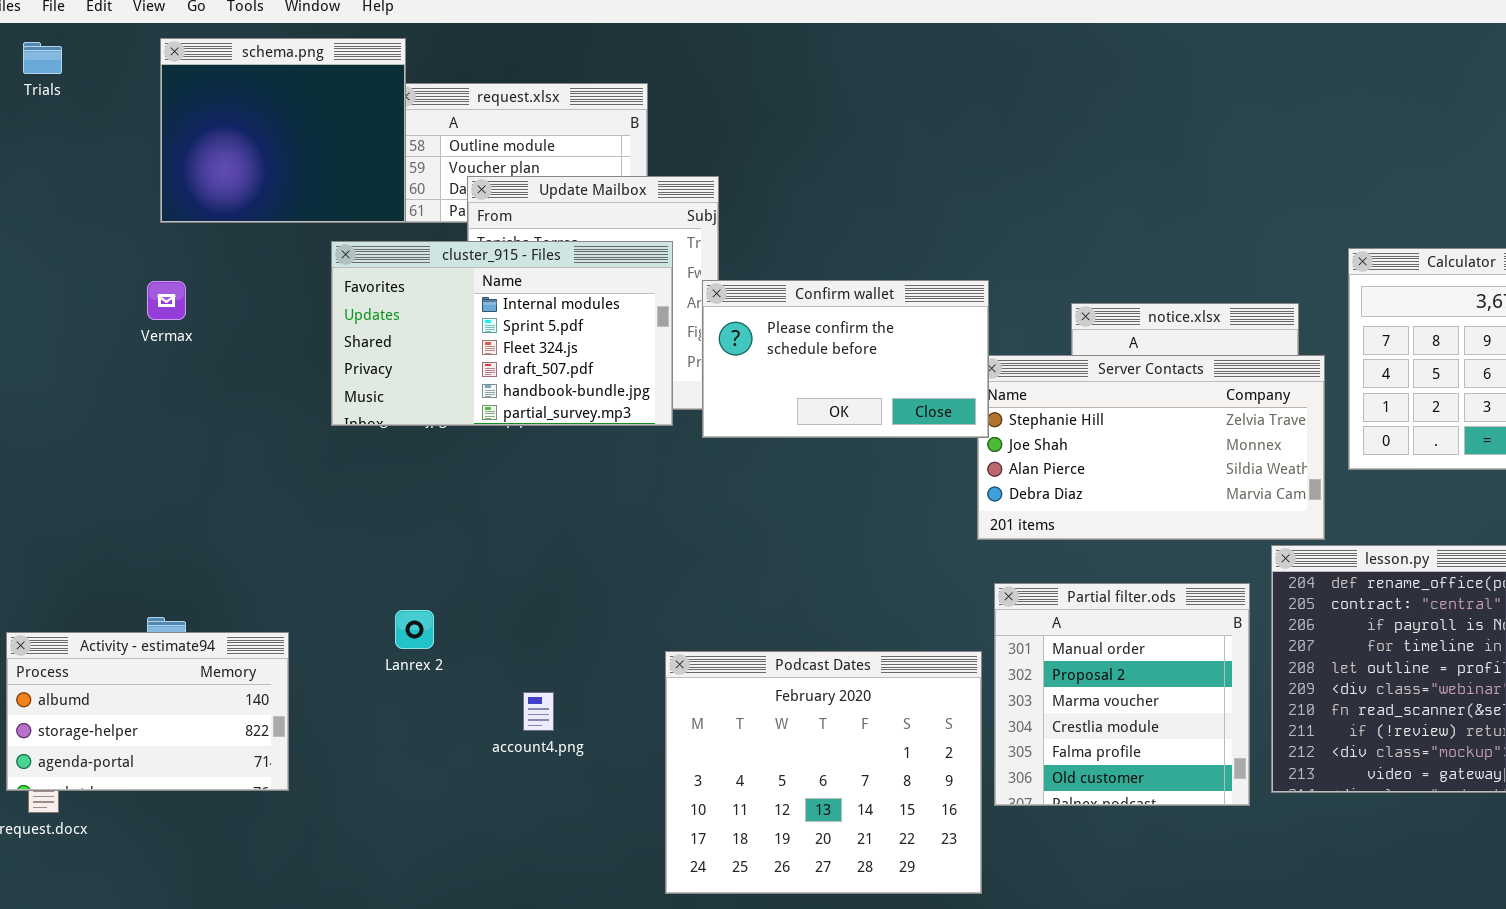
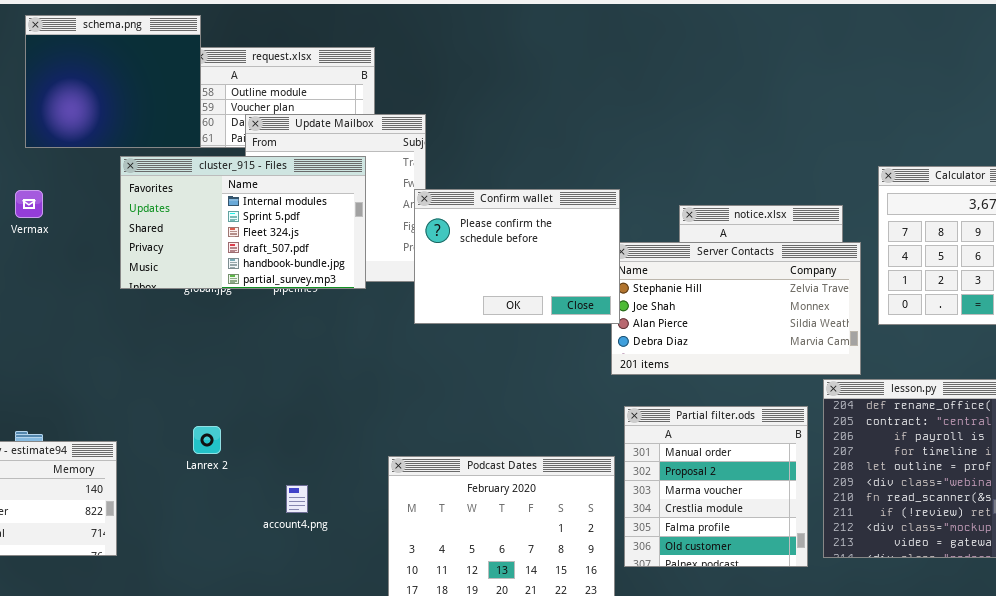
cluster_915 - Files: [331,241,673,426] -> [120,156,366,289], moved
Confirm wallet: [702,280,989,438] -> [414,189,620,324], resized

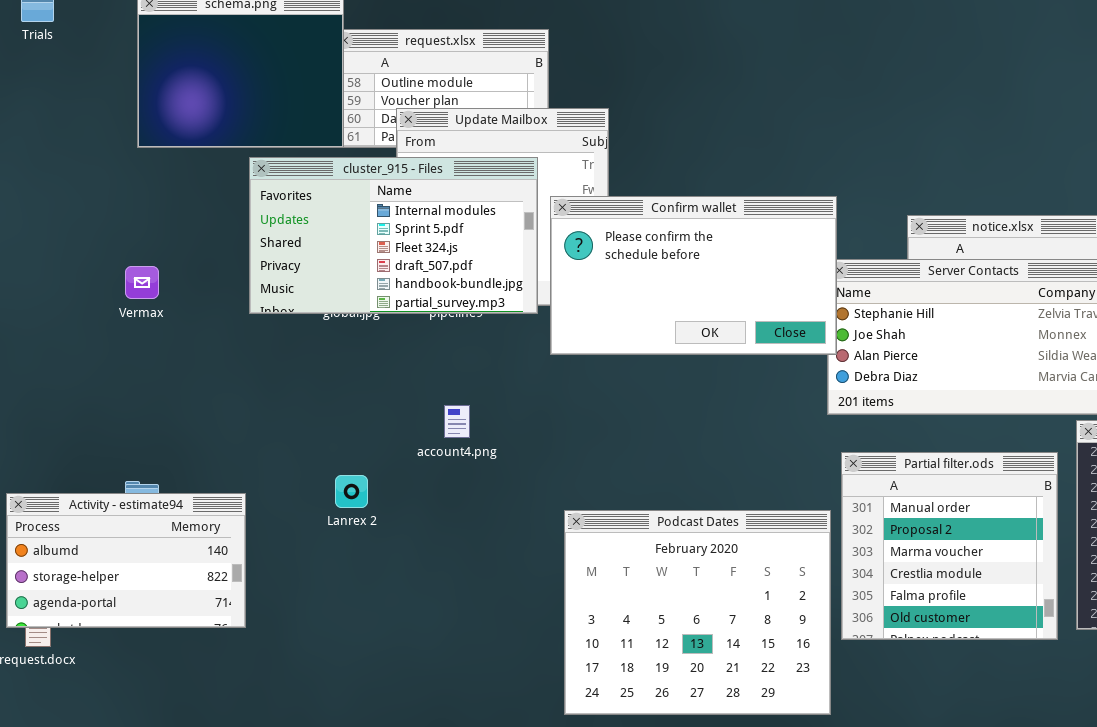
Confirm wallet: [414,189,620,324] -> [550,196,837,355], resized
Vermax: [15,190,43,218] -> [125,266,159,299], moved
account4.png: [286,485,308,513] -> [444,405,470,438], moved

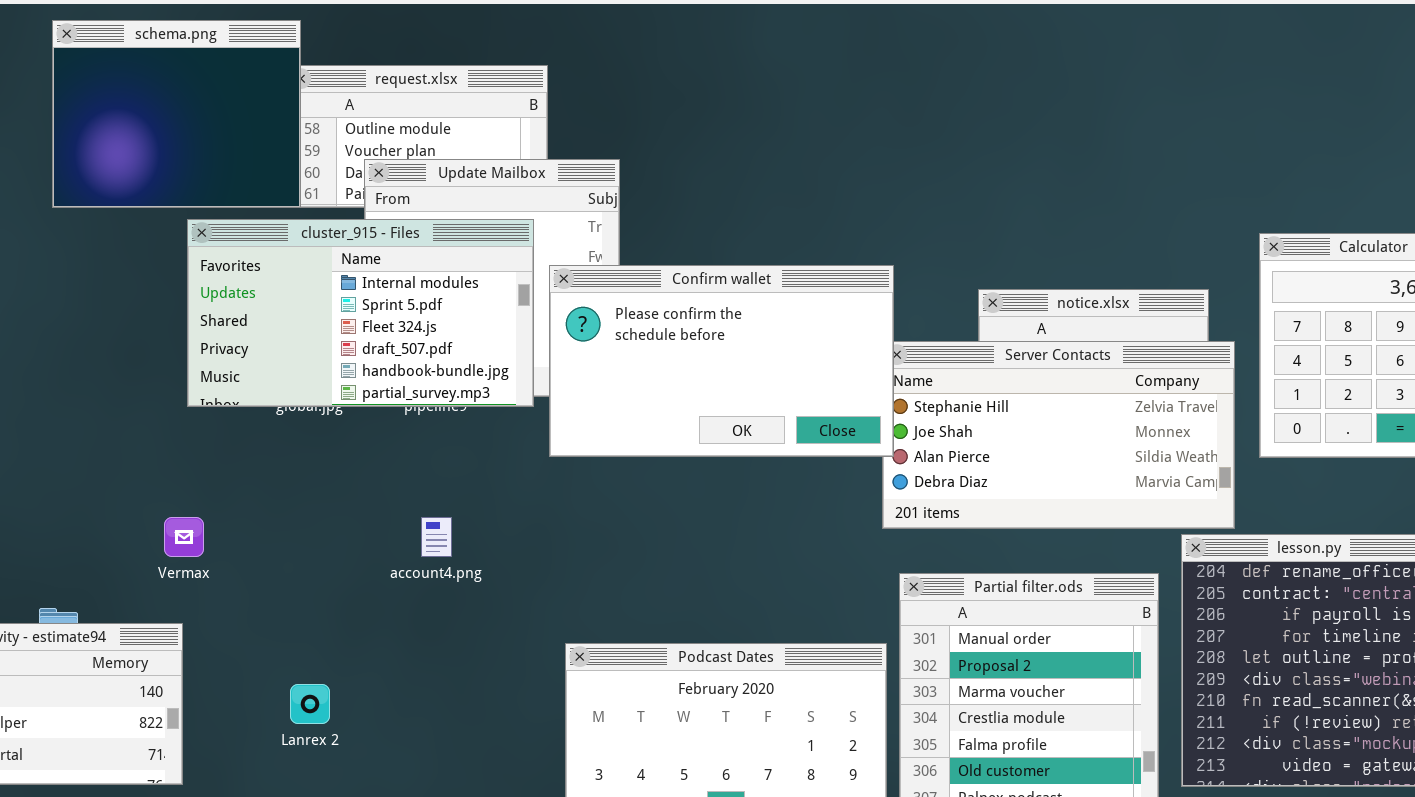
Vermax: [125,266,159,299] -> [164,517,204,557], moved
Lanrex 2: [335,475,368,508] -> [290,684,330,724], moved

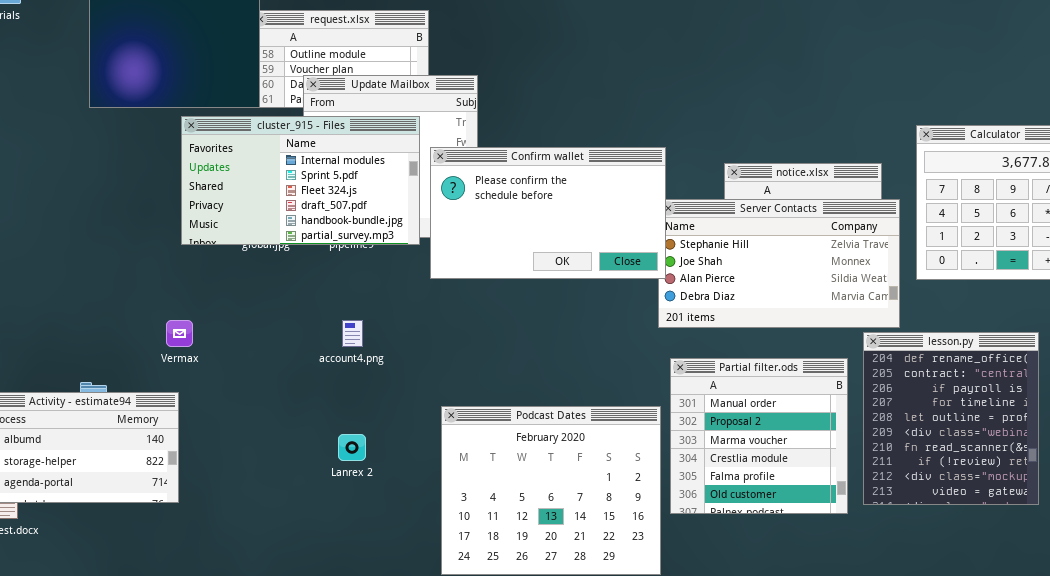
Lanrex 2: [290,684,330,724] -> [338,434,366,461], moved

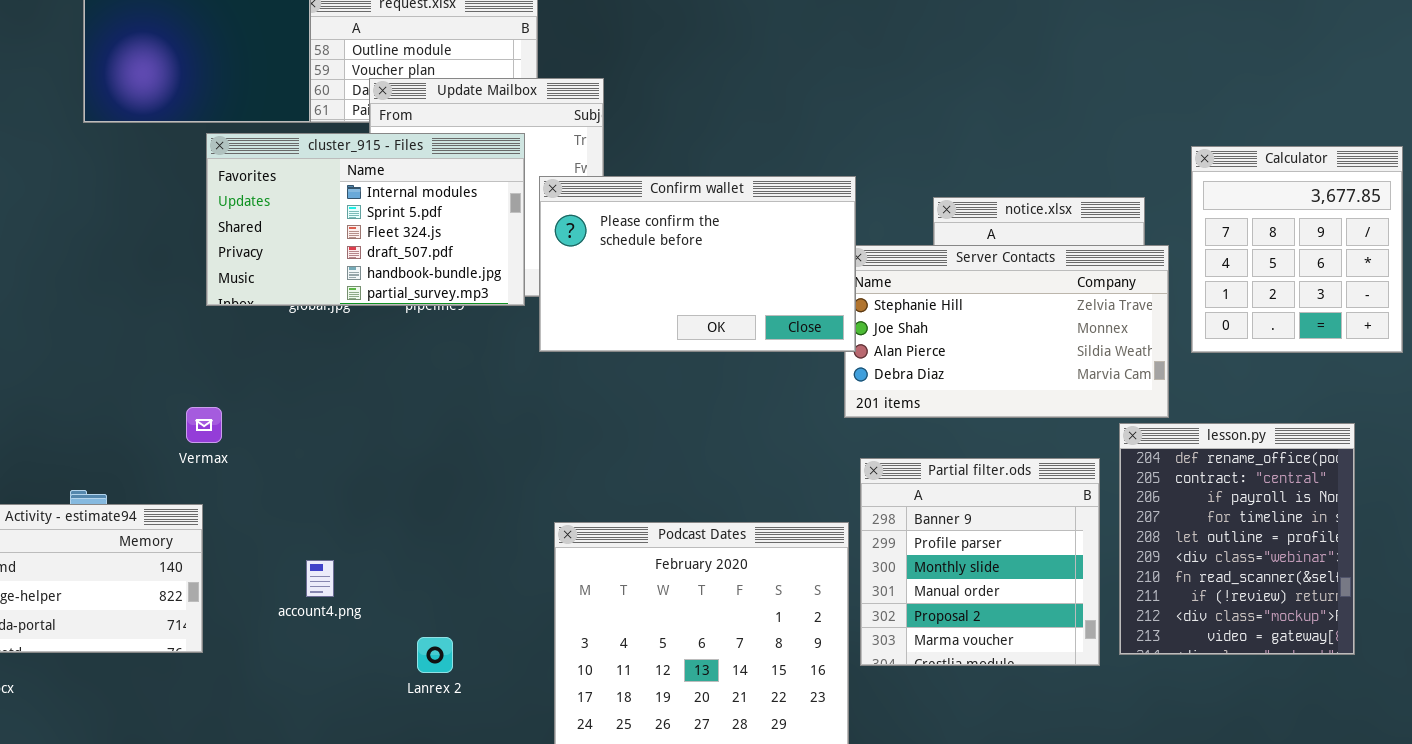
account4.png: [342,320,363,347] -> [306,560,334,597], moved
Partial filter.ods: [670,358,848,514] -> [860,458,1100,666], scrolled up 3 rows
Lanrex 2: [338,434,366,461] -> [417,637,453,673], moved

